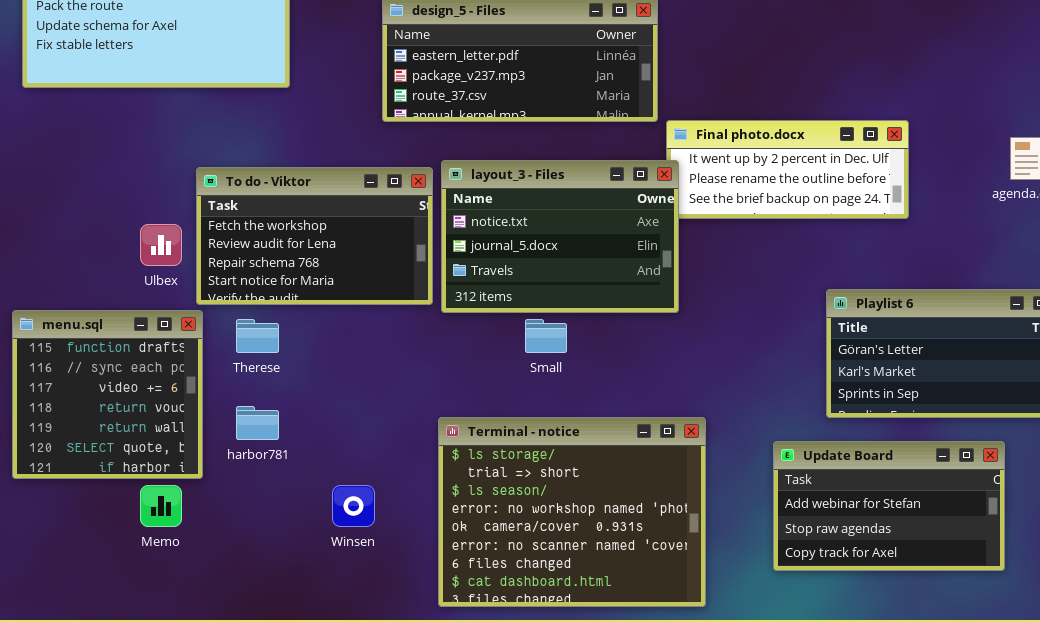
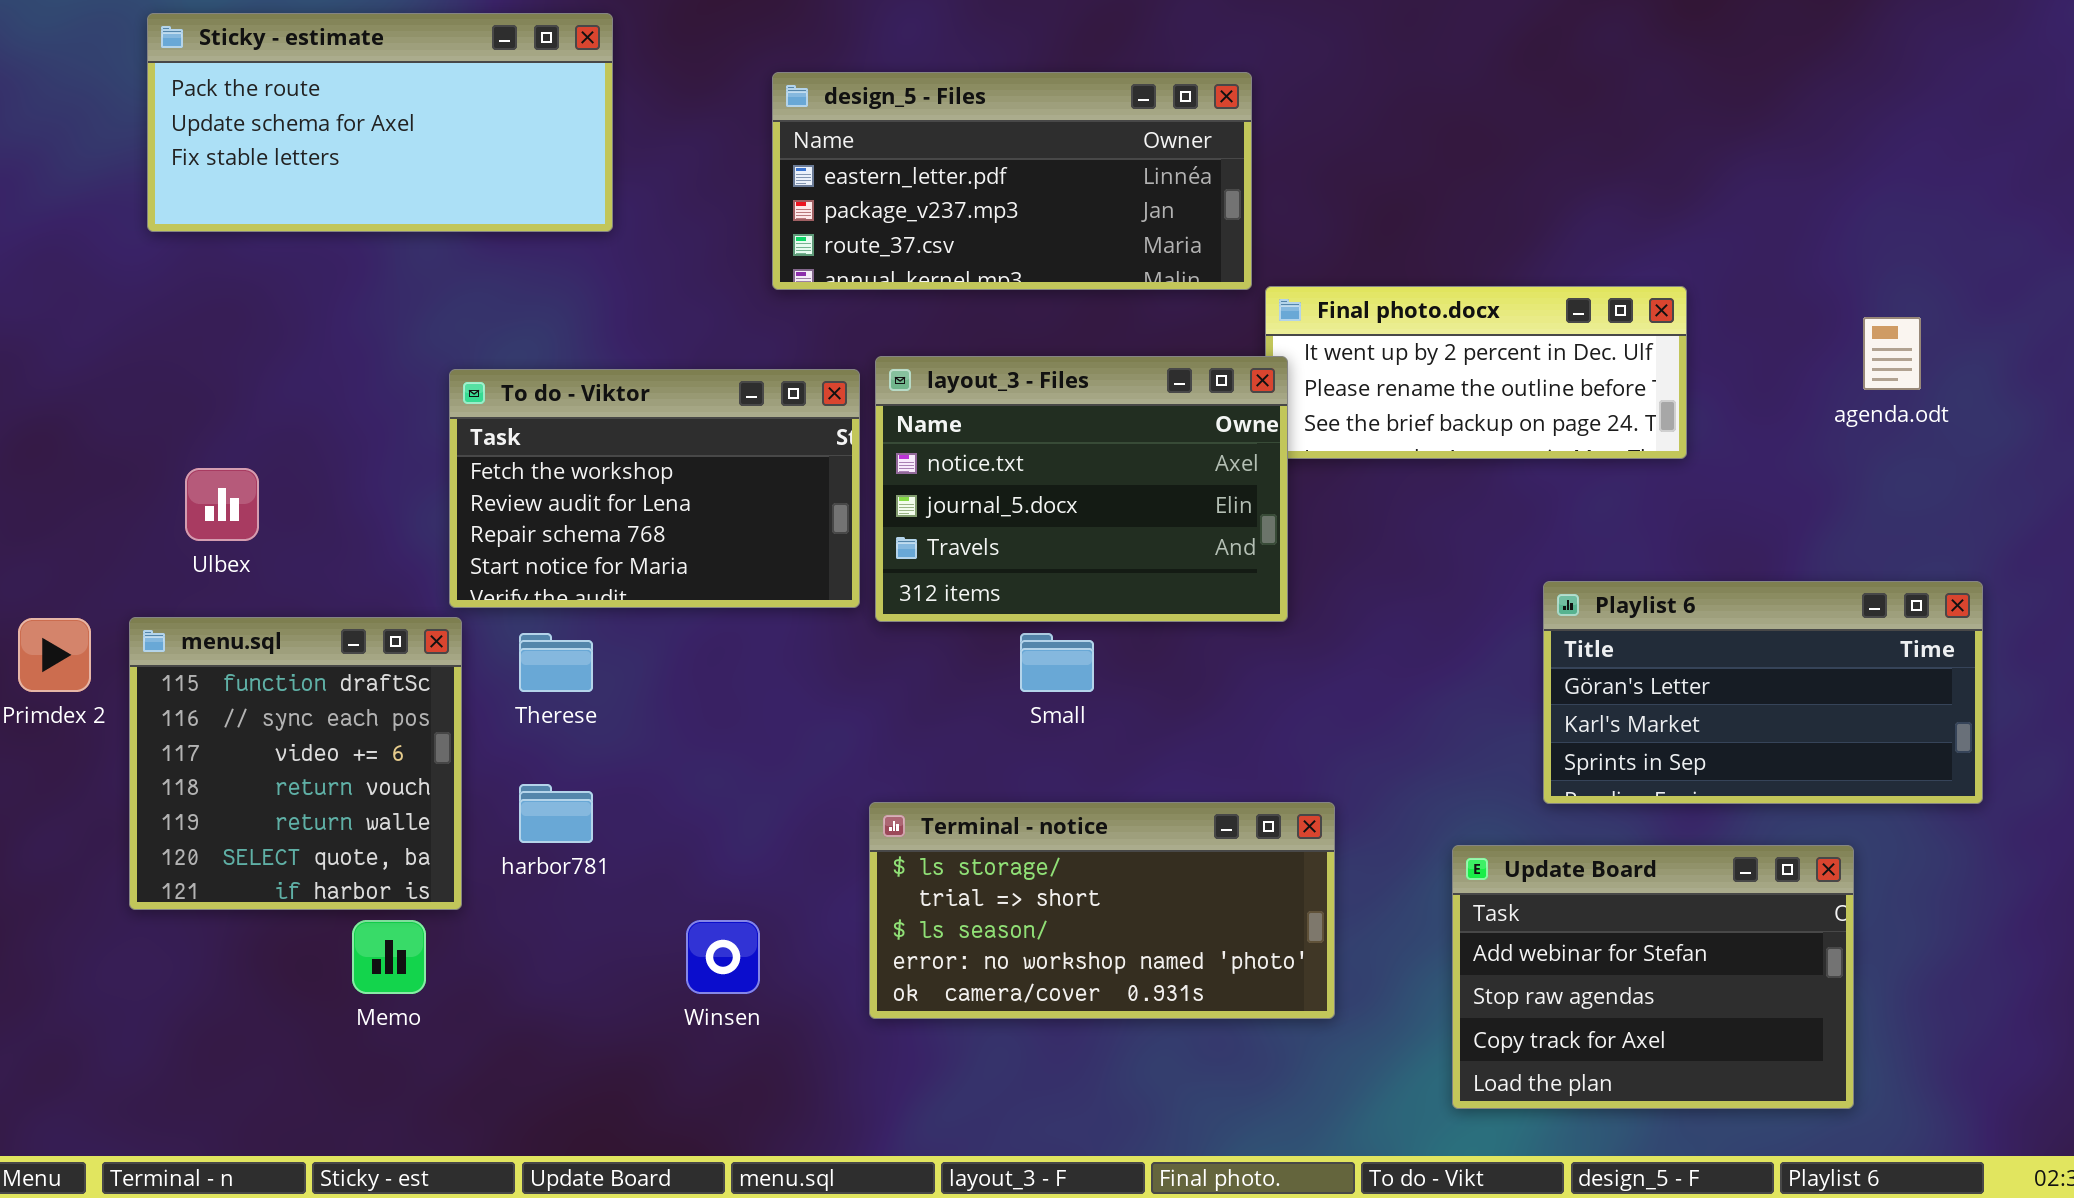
Ulbex: [140,224,182,266] -> [185,468,259,541], moved
Terminal - notice: [438,417,706,607] -> [869,802,1335,1019], resized
Update Board: [773,441,1005,571] -> [1452,845,1854,1109], resized

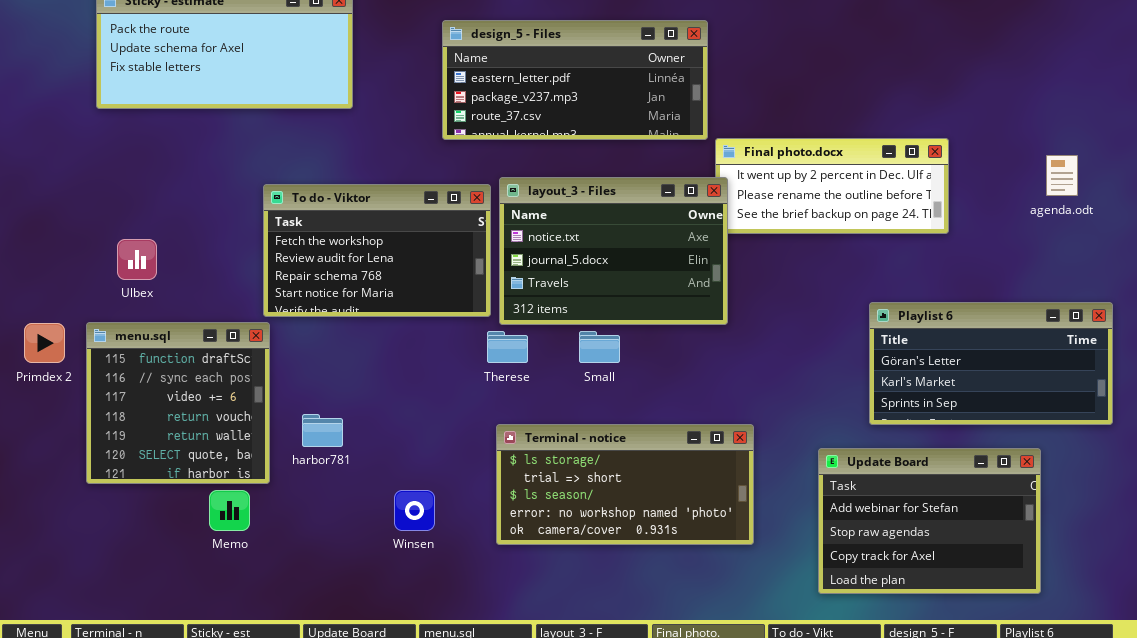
Therese: [519,633,593,692] -> [487,331,528,363], moved

